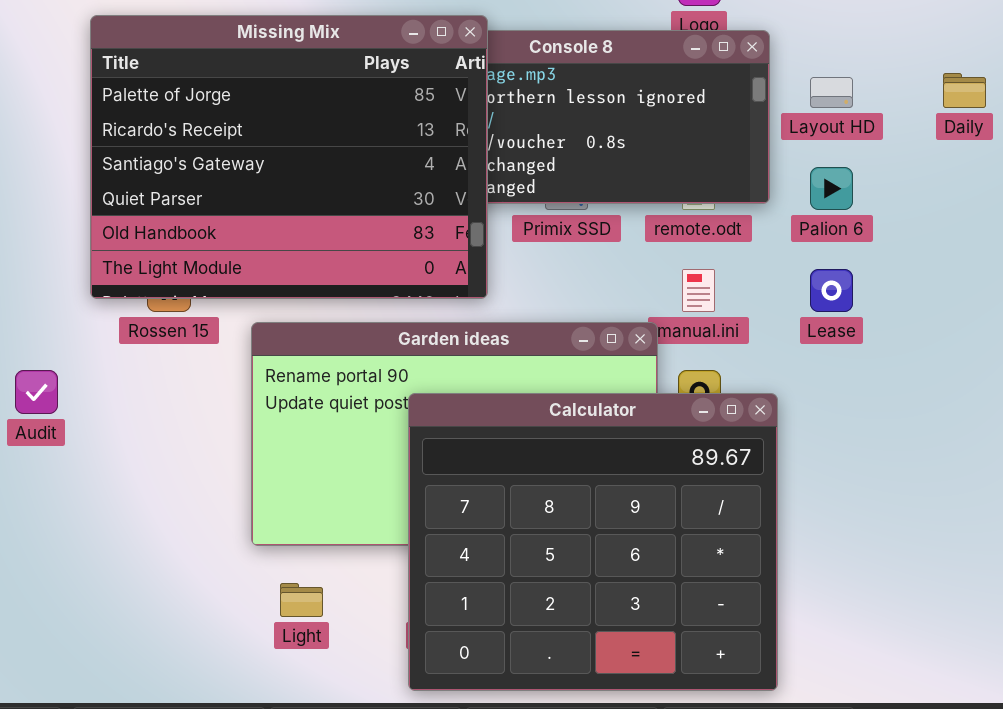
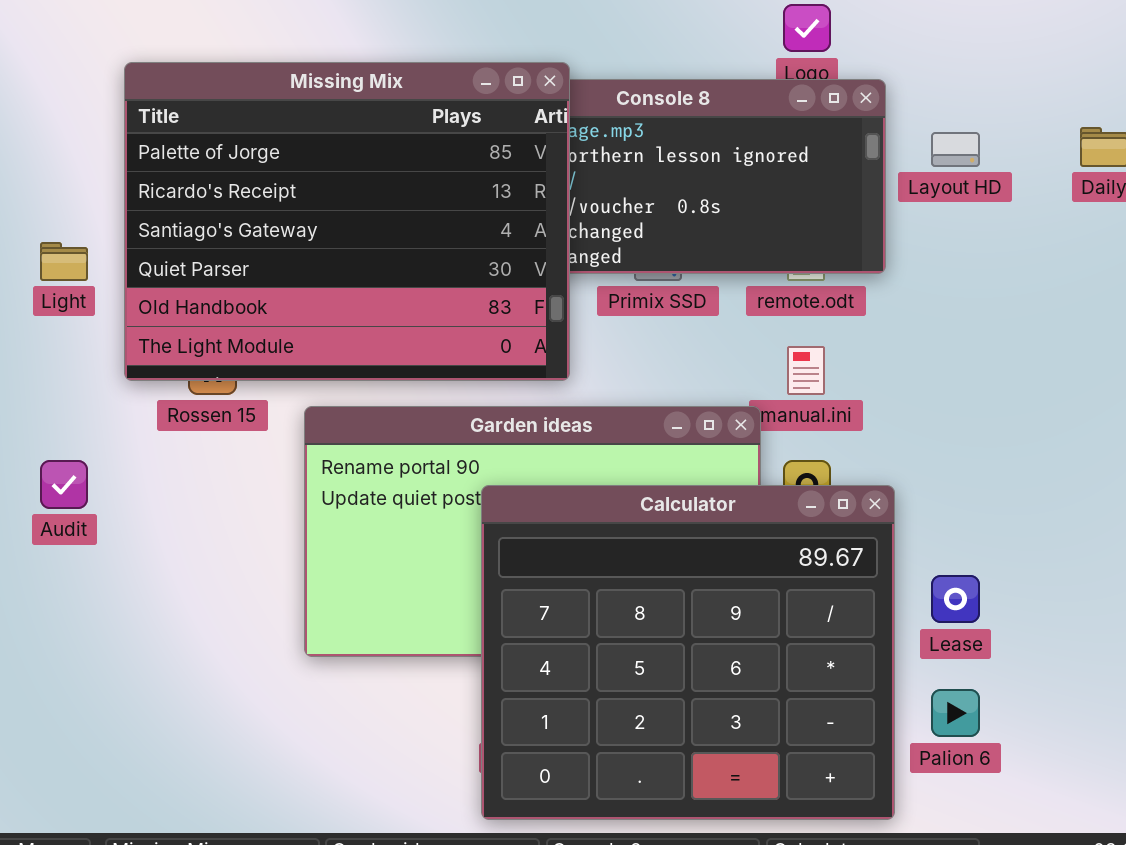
Palion 6: [810,167,853,210] -> [931,689,980,737], moved
Lease: [810,269,853,312] -> [931,575,980,623], moved
Light: [280,583,323,617] -> [40,242,88,281], moved

